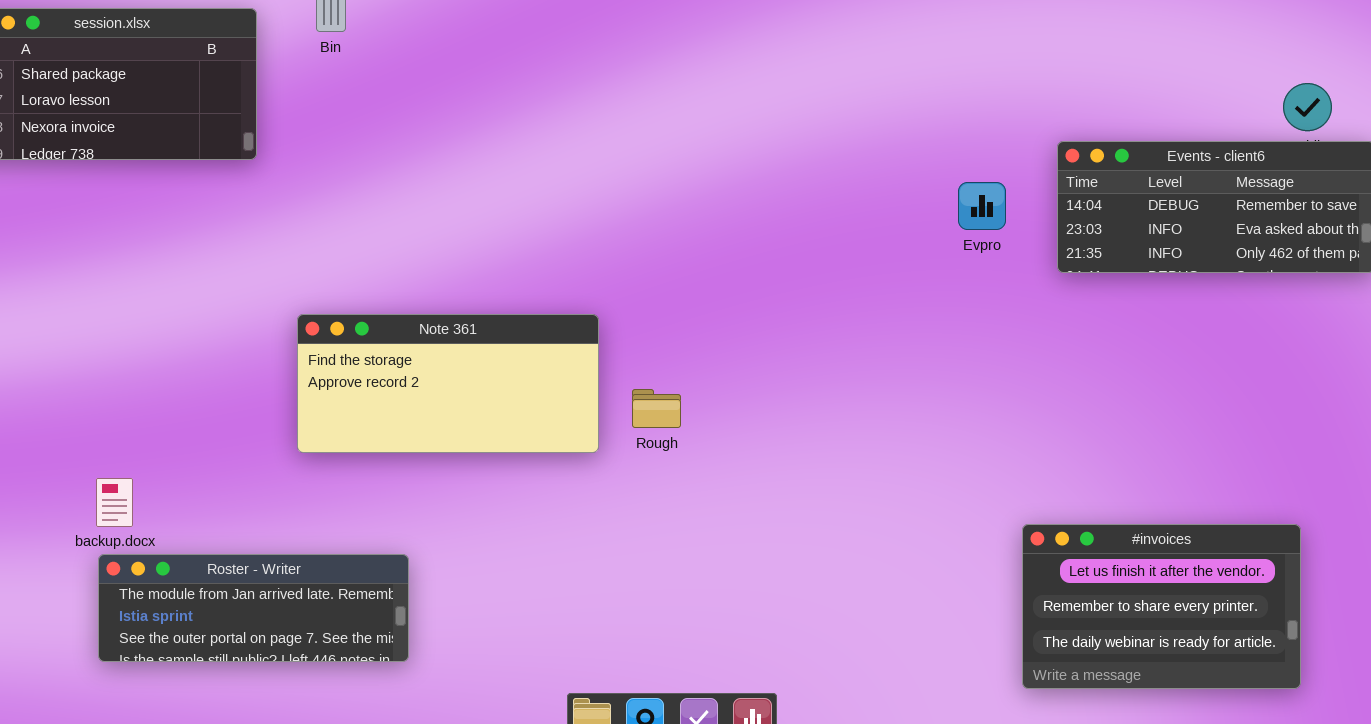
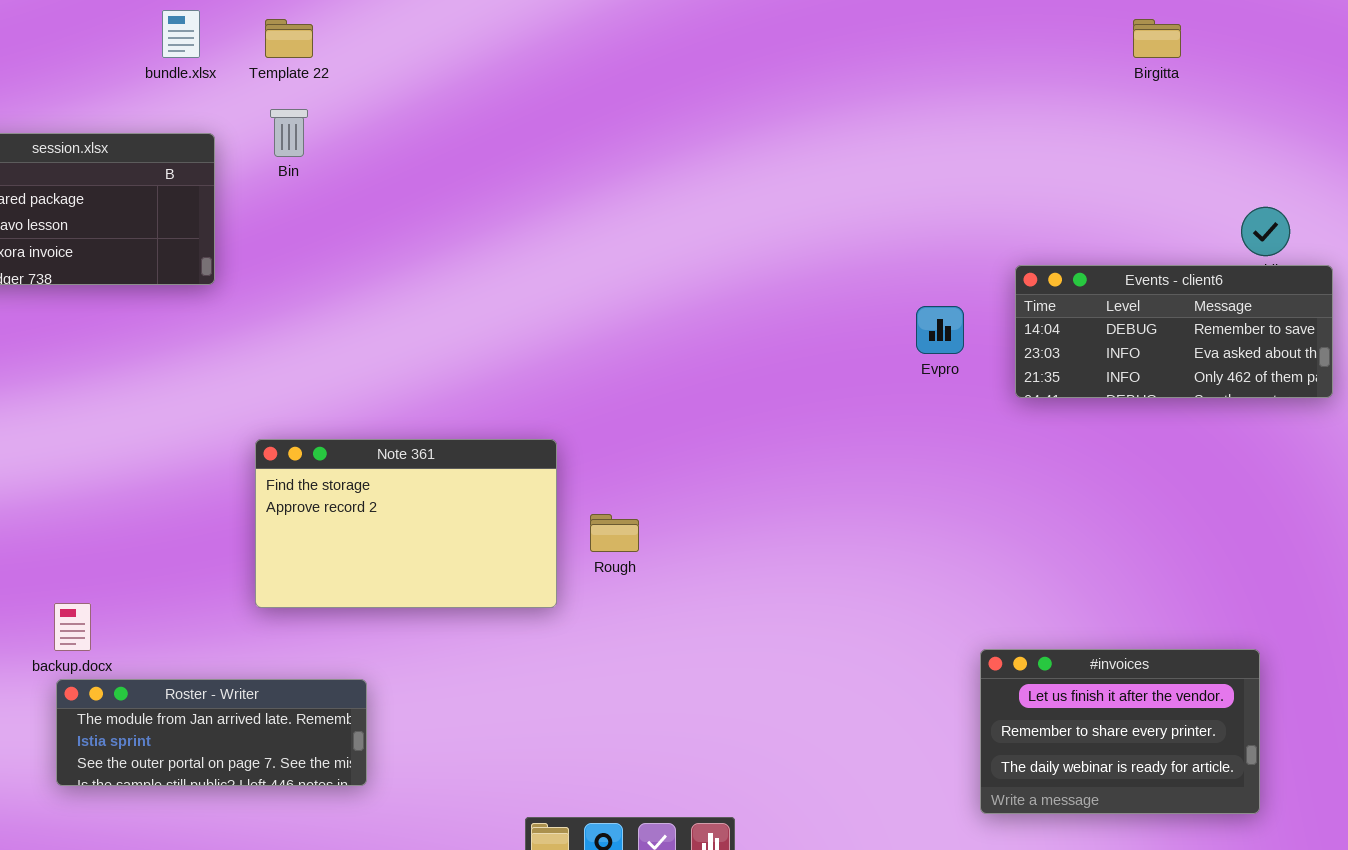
Note 361: [297,314,599,453] -> [255,439,557,608], resized

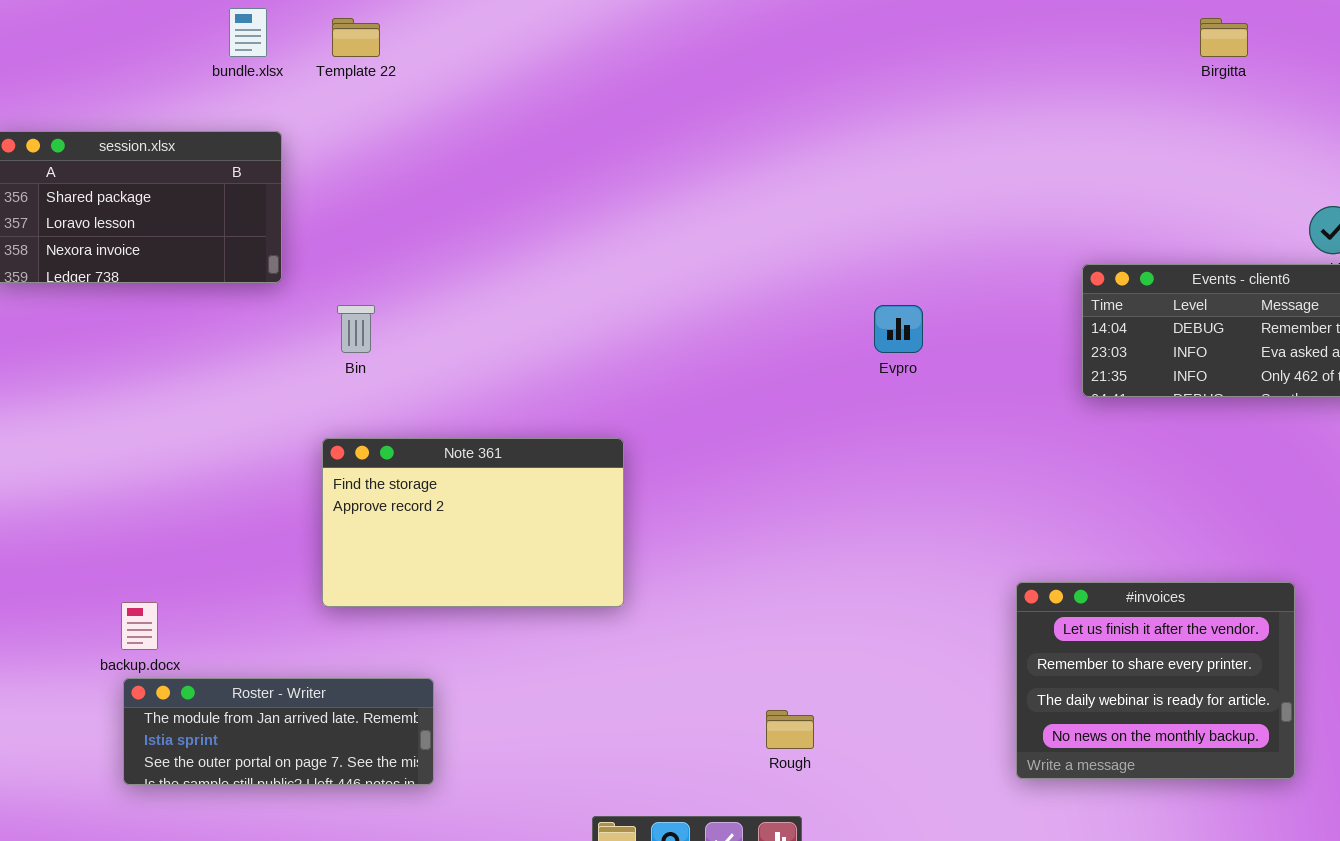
Bin: [270,109,308,157] -> [337,305,375,353], moved
Evpro: [916,306,964,354] -> [874,305,923,353], moved
Rough: [590,514,639,552] -> [766,710,814,749], moved
#invoices: [980,649,1260,814] -> [1016,582,1295,779], moved, resized

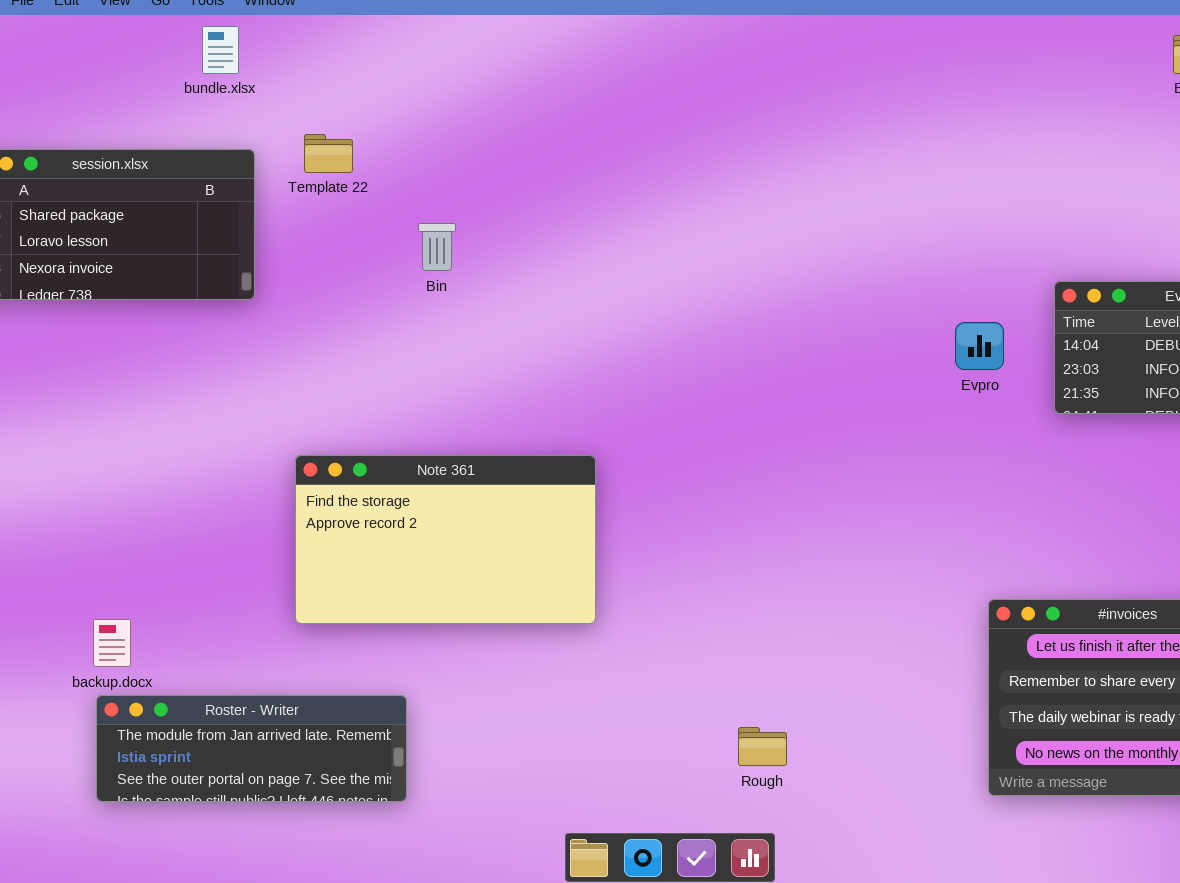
Template 22: [332,18,380,57] -> [304,134,353,173], moved
Bin: [337,305,375,353] -> [418,223,456,271], moved
Evpro: [874,305,923,353] -> [955,322,1004,370], moved

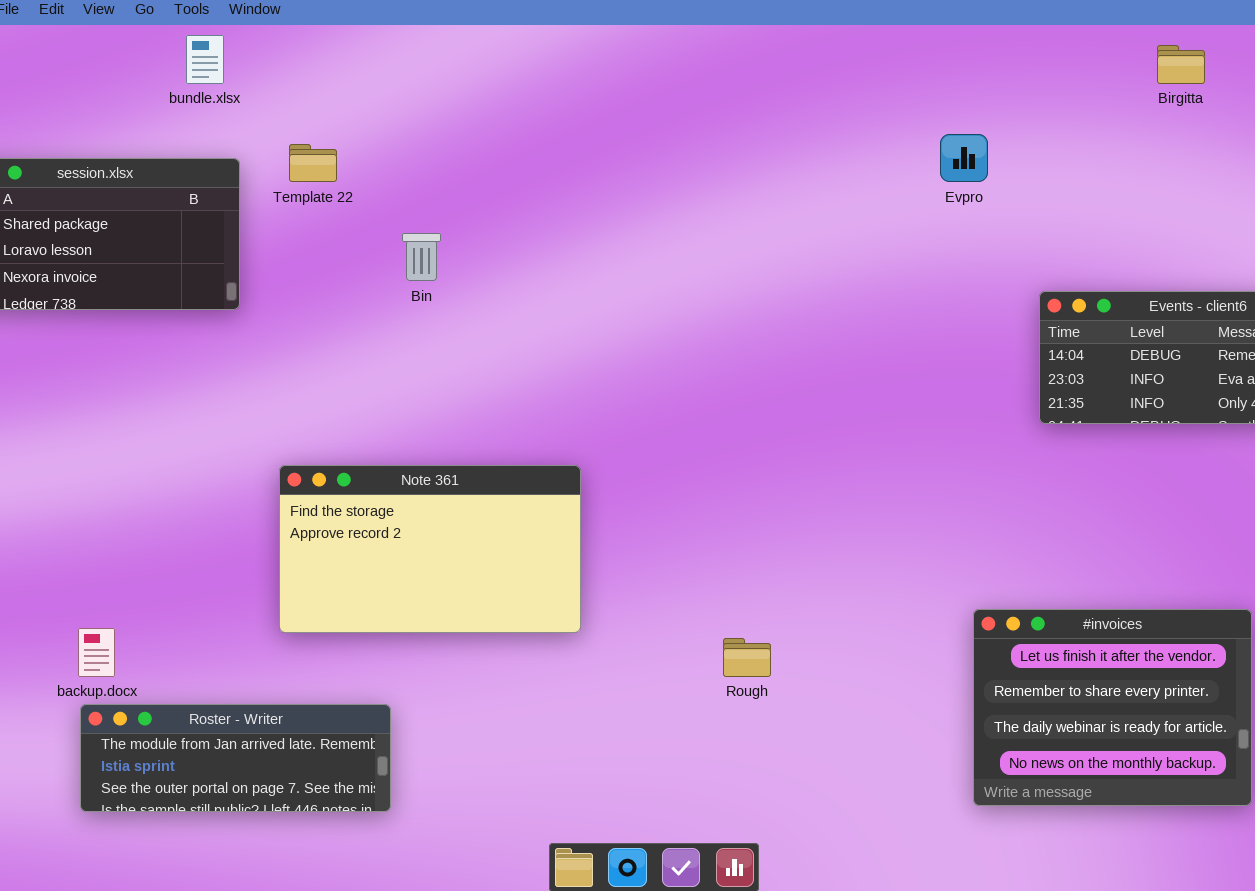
Evpro: [955,322,1004,370] -> [940,134,988,182], moved
Rough: [738,727,787,766] -> [723,638,771,677], moved

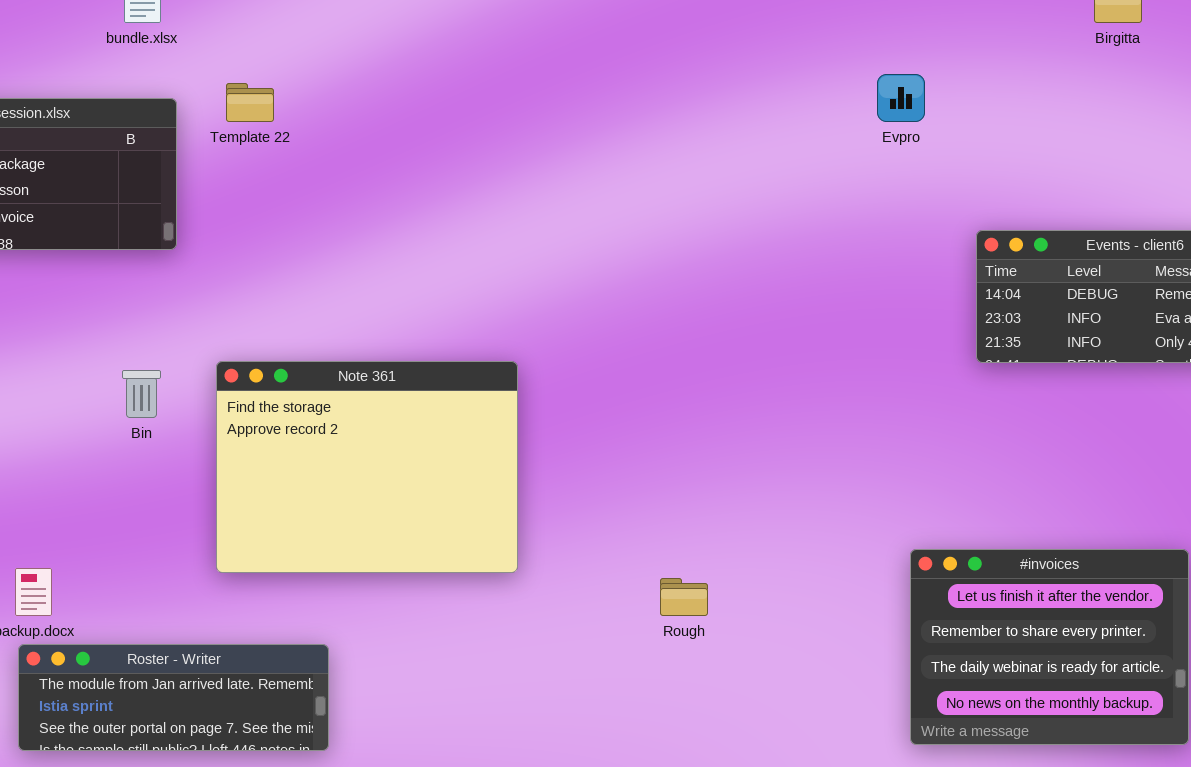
Bin: [402,233,441,281] -> [122,370,161,418], moved
Note 361: [279,465,581,633] -> [216,361,518,573], resized

